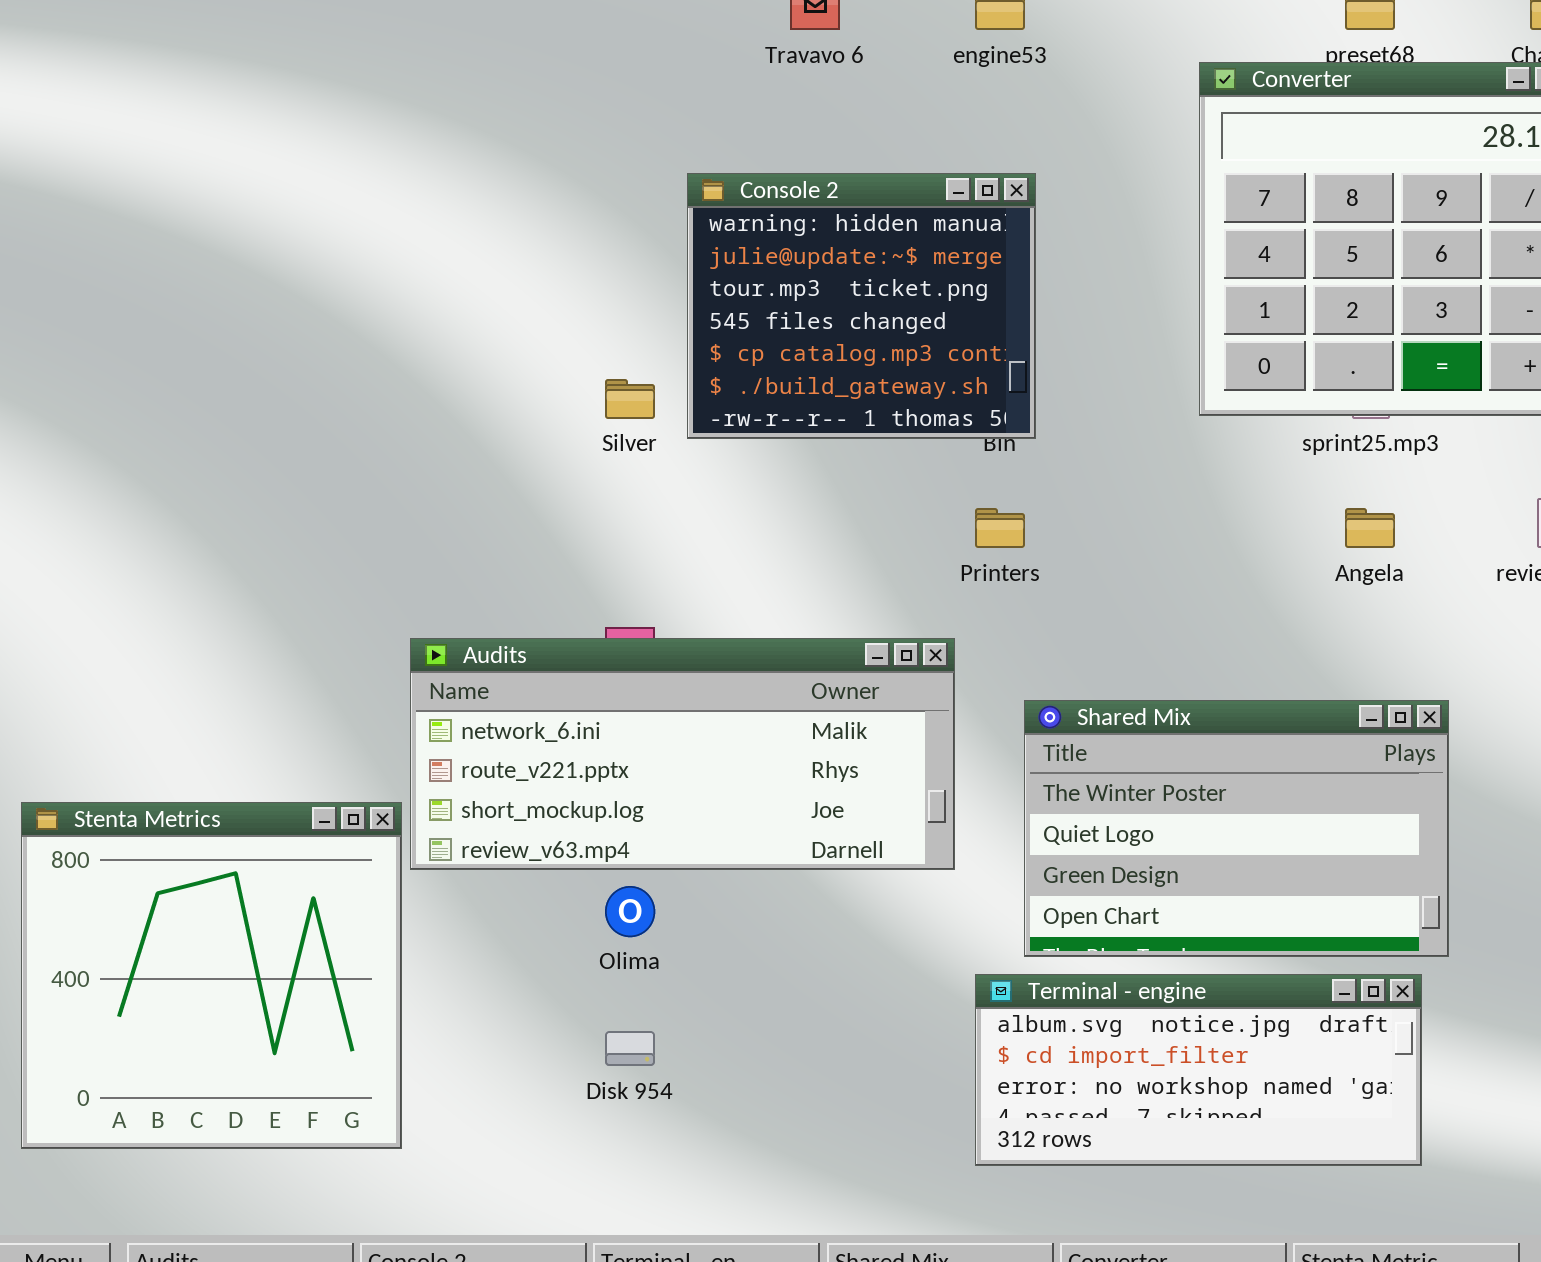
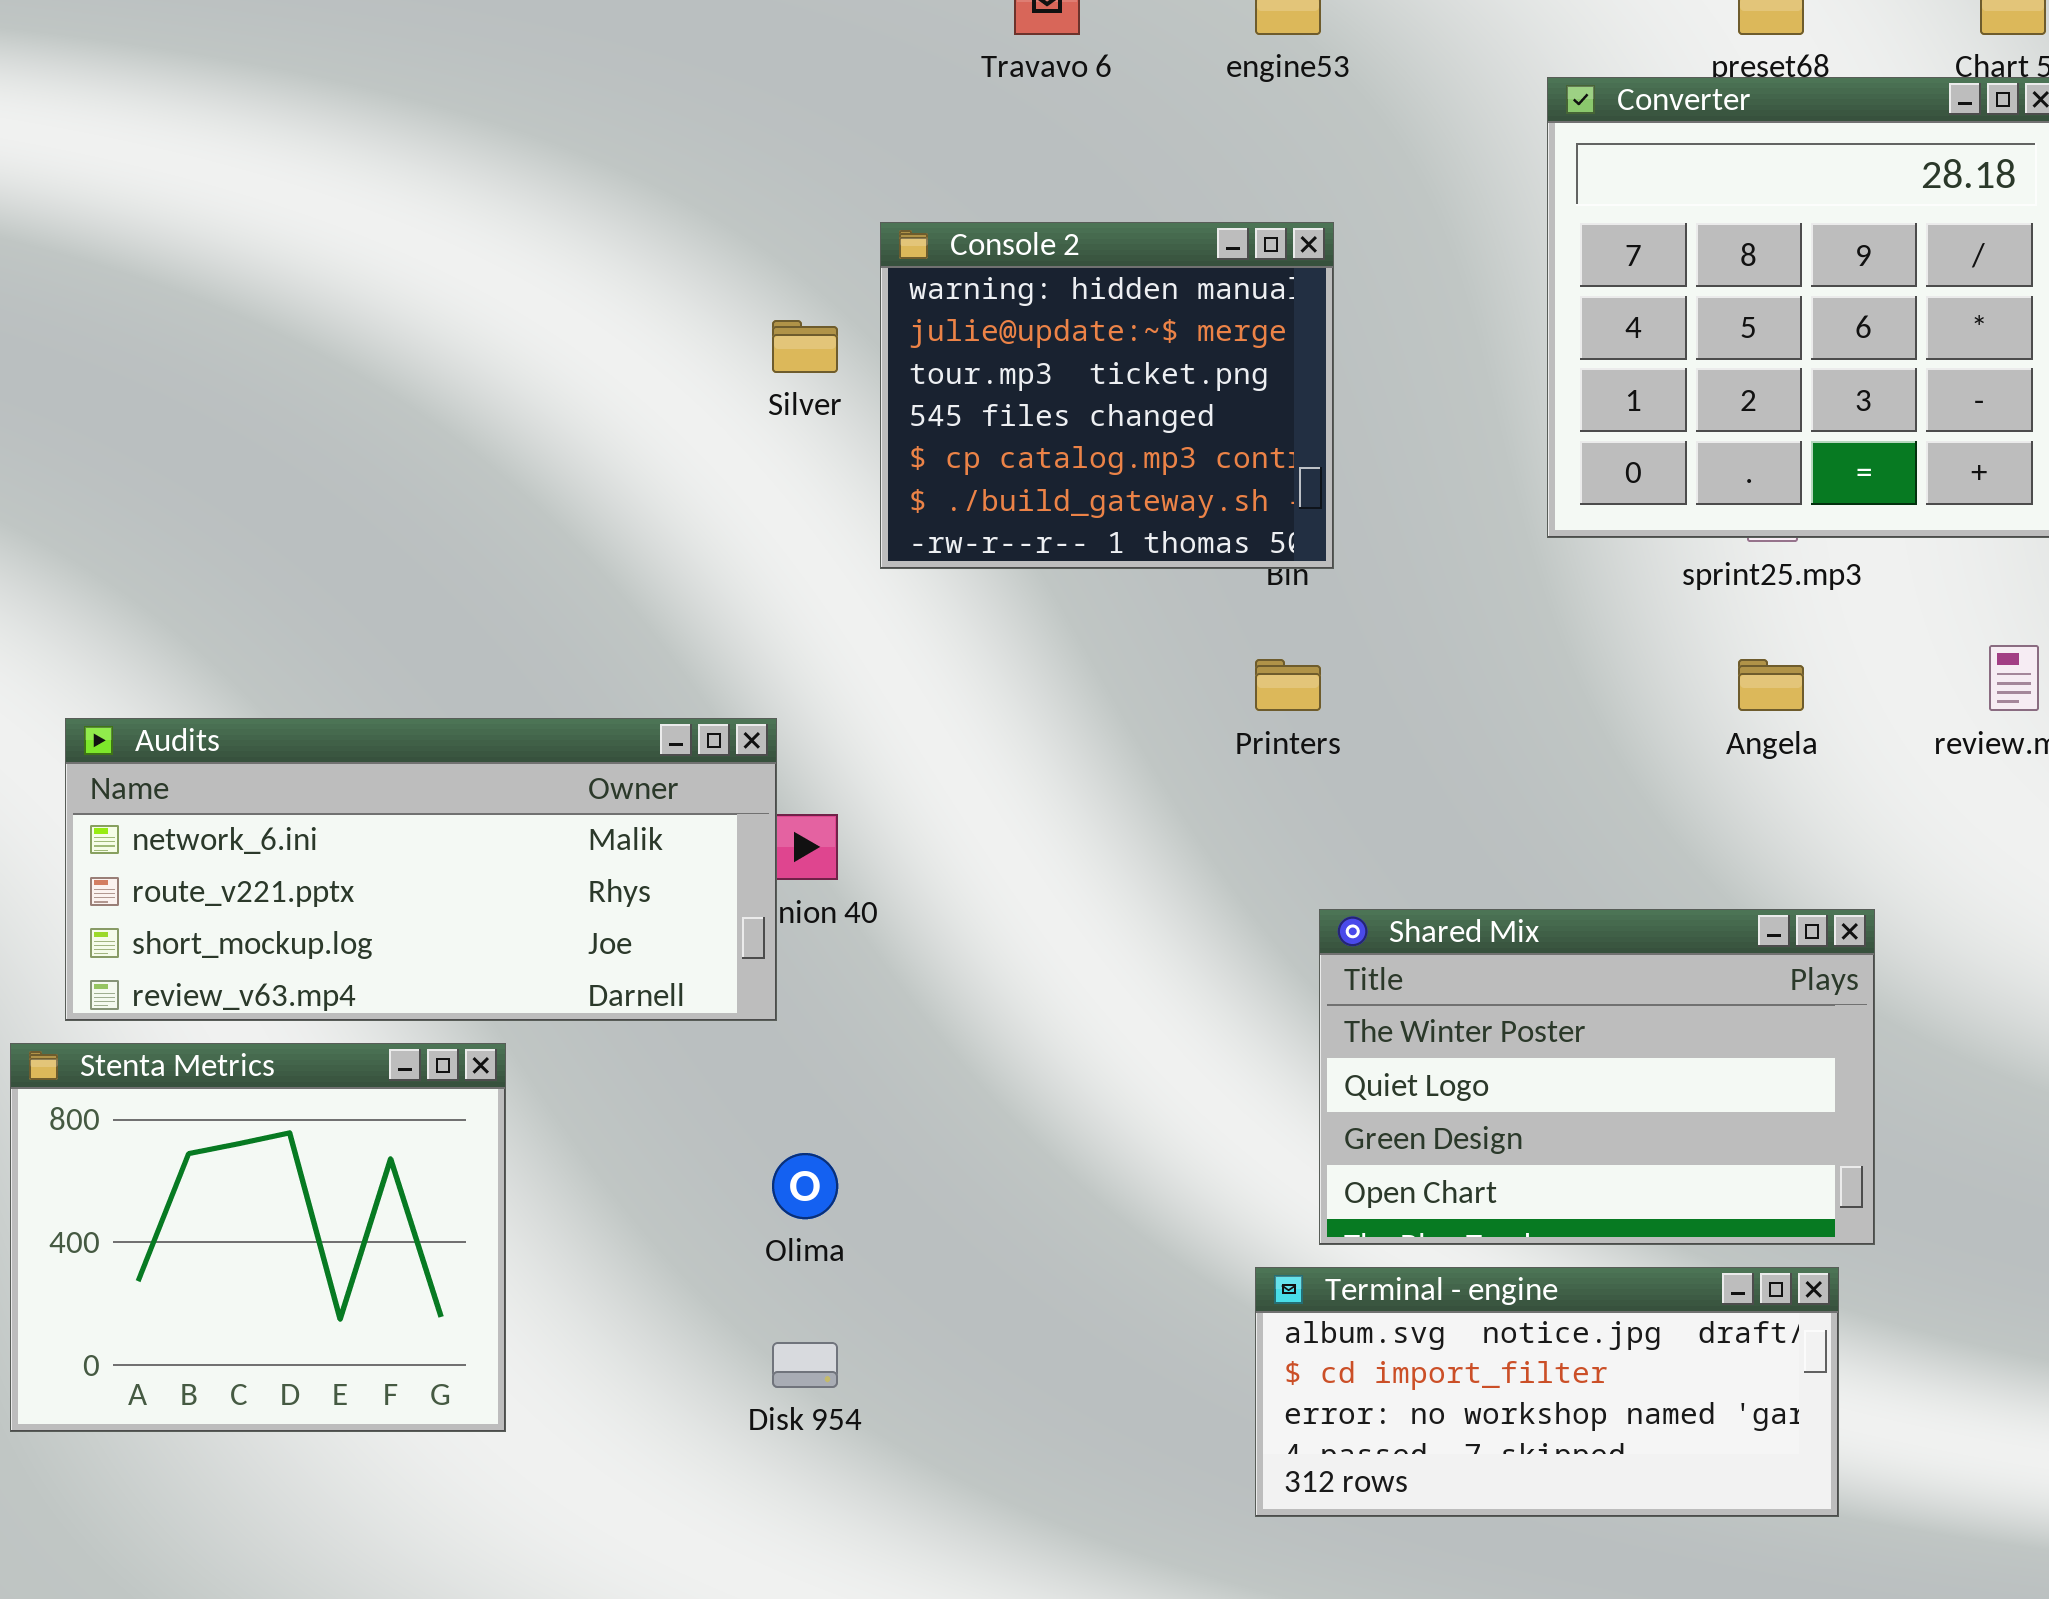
Silver: [605,379,655,419] -> [772,320,838,373], moved
Audits: [410,638,955,870] -> [65,718,777,1021], moved
Stenta Metrics: [21,802,402,1149] -> [10,1043,506,1432], resized

